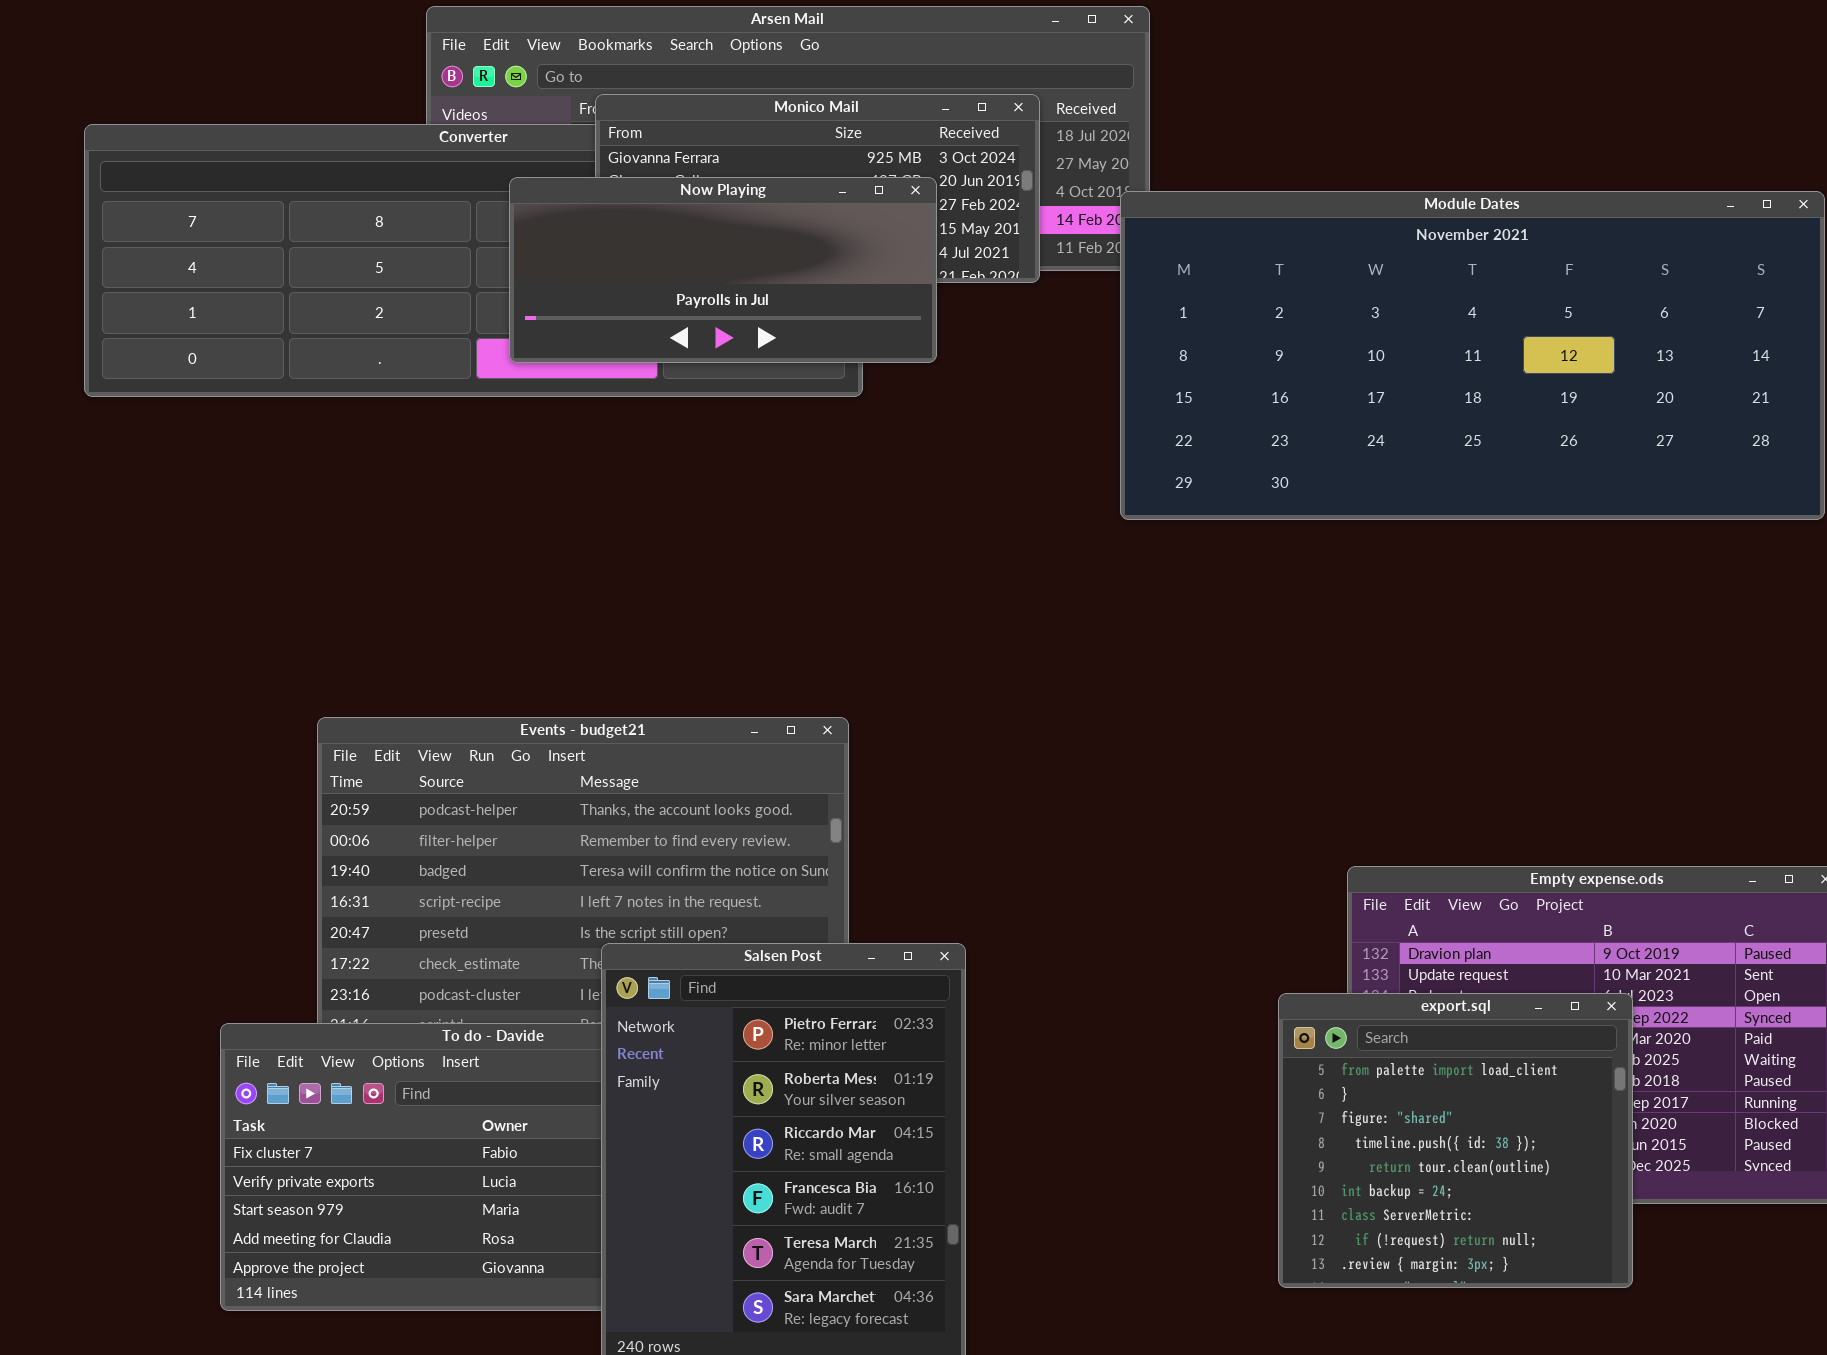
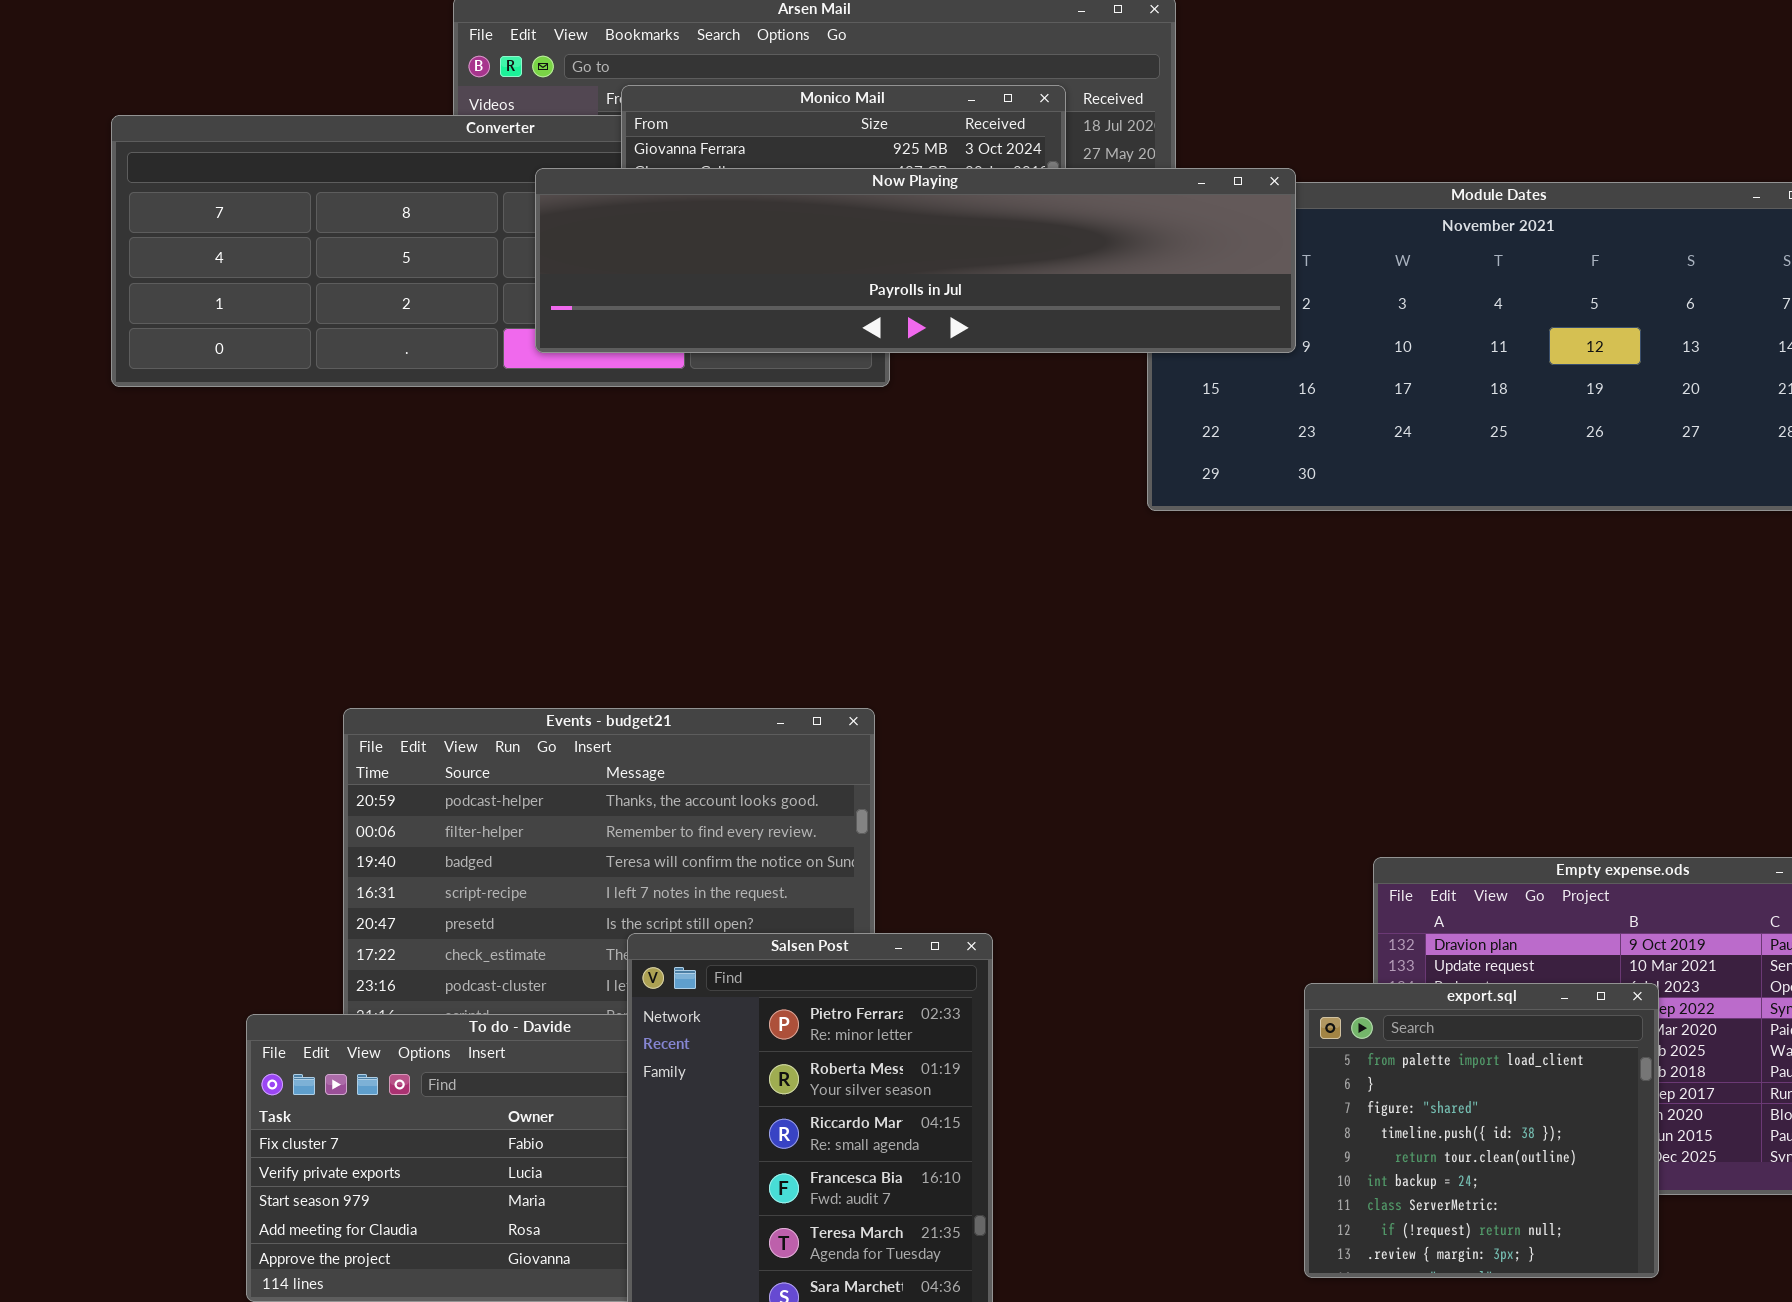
Now Playing: [509,177,937,363] -> [535,168,1296,353], resized

